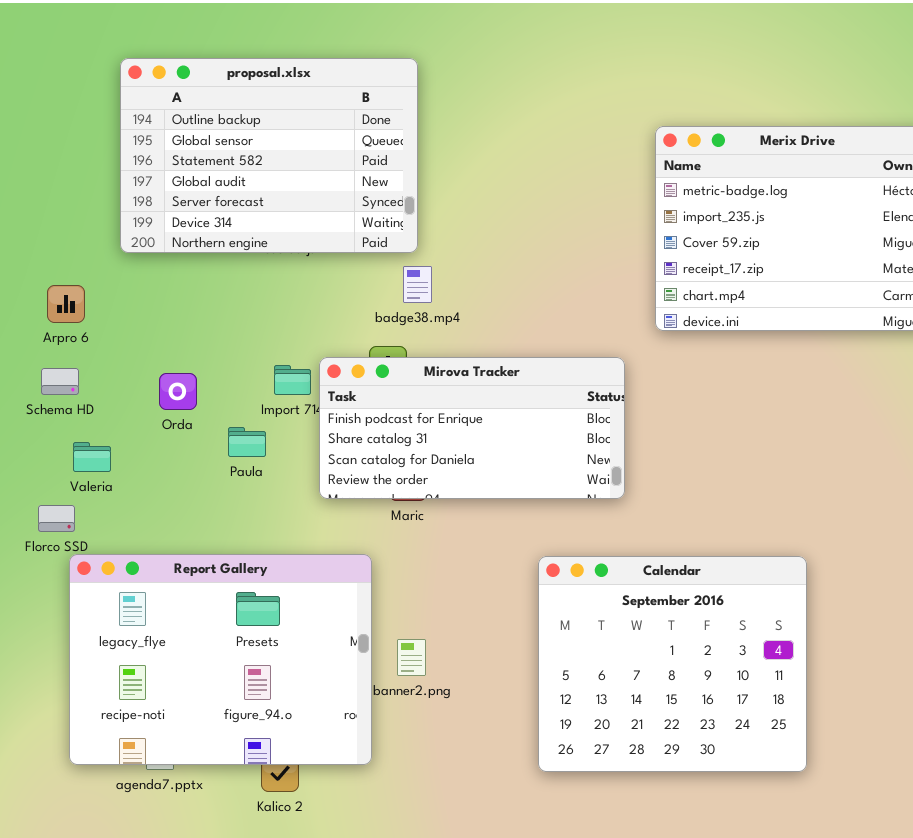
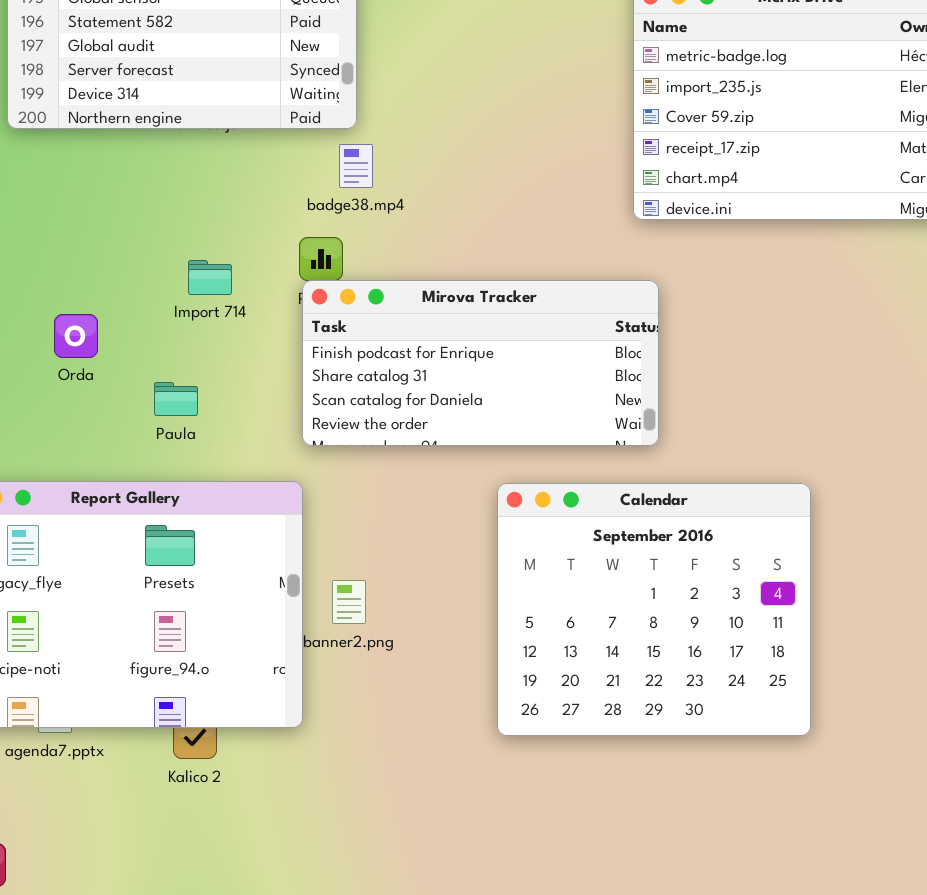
Mirova Tracker: [319,357,625,499] -> [302,280,659,446], moved
Orda: [159,373,197,410] -> [54,314,98,358], moved
Paula: [228,427,266,457] -> [154,382,198,416], moved

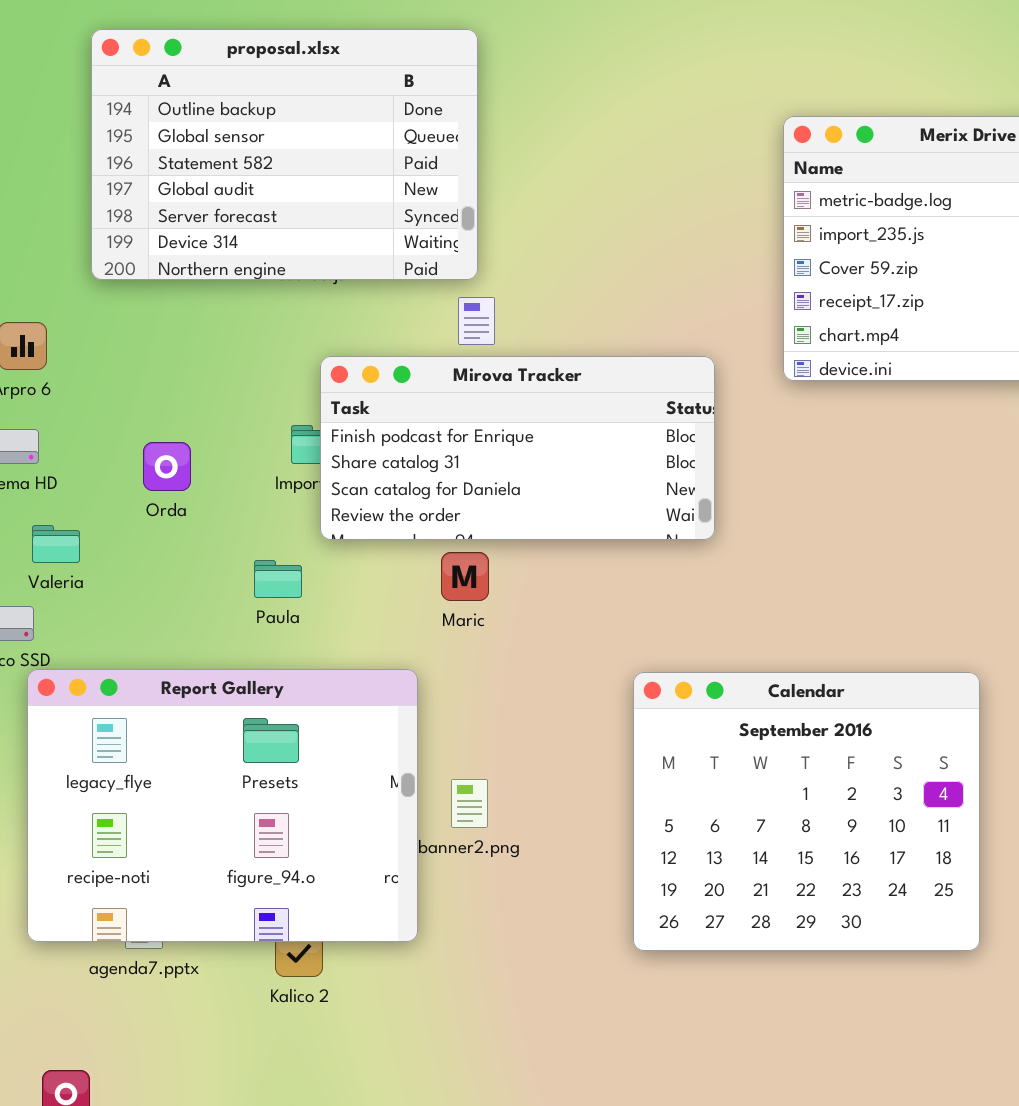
Mirova Tracker: [302,280,659,446] -> [320,356,715,540], moved
Orda: [54,314,98,358] -> [143,442,191,491], moved

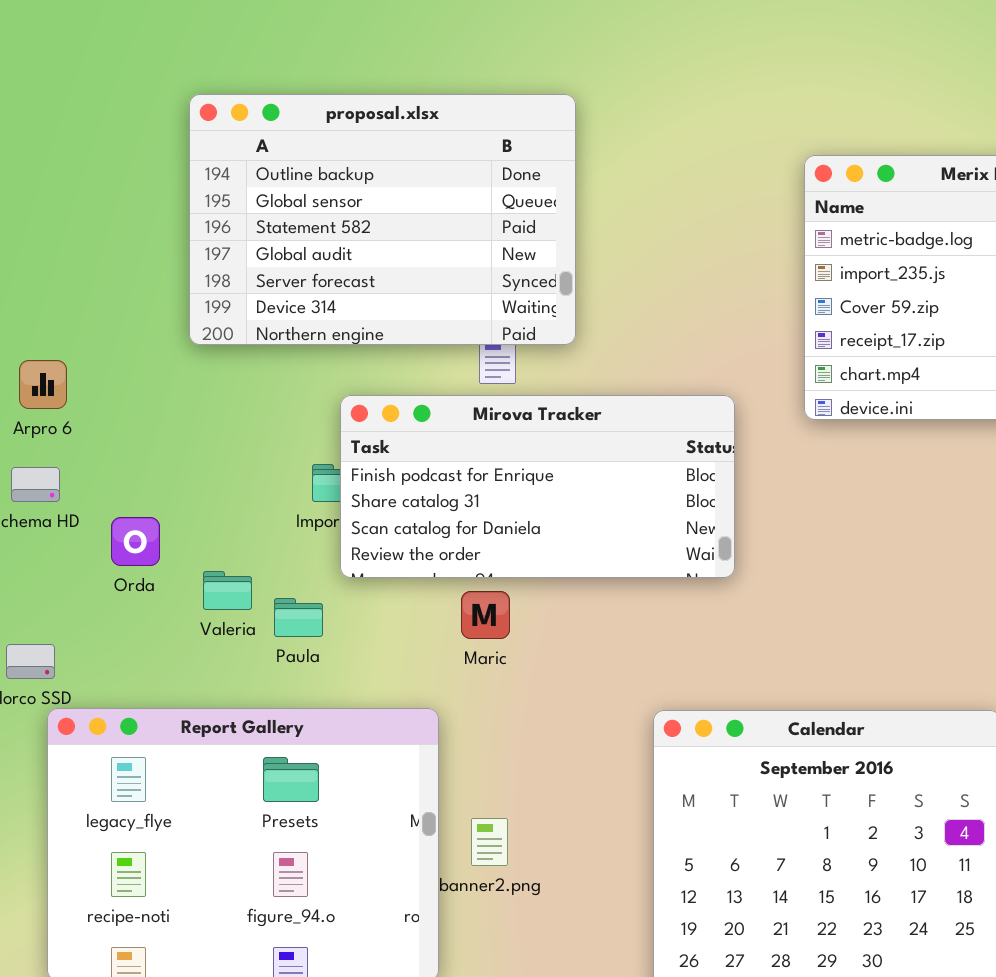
proposal.xlsx: [91,29,478,280] -> [189,94,576,345], moved
Orda: [143,442,191,491] -> [111,517,160,566], moved
Valeria: [32,525,80,563] -> [203,571,252,610], moved

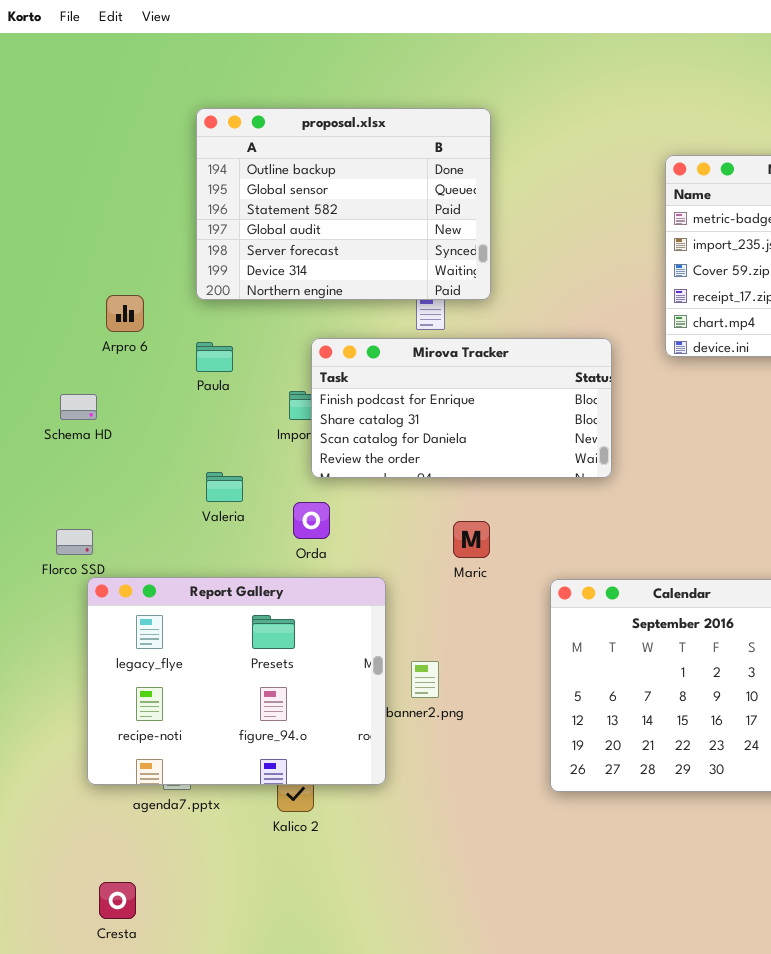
Arpro 6: [19,360,67,409] -> [106,295,144,332], moved
Orda: [111,517,160,566] -> [293,502,330,539], moved
Maric: [461,591,510,639] -> [453,521,490,558], moved
Paula: [274,598,323,637] -> [196,342,233,372], moved

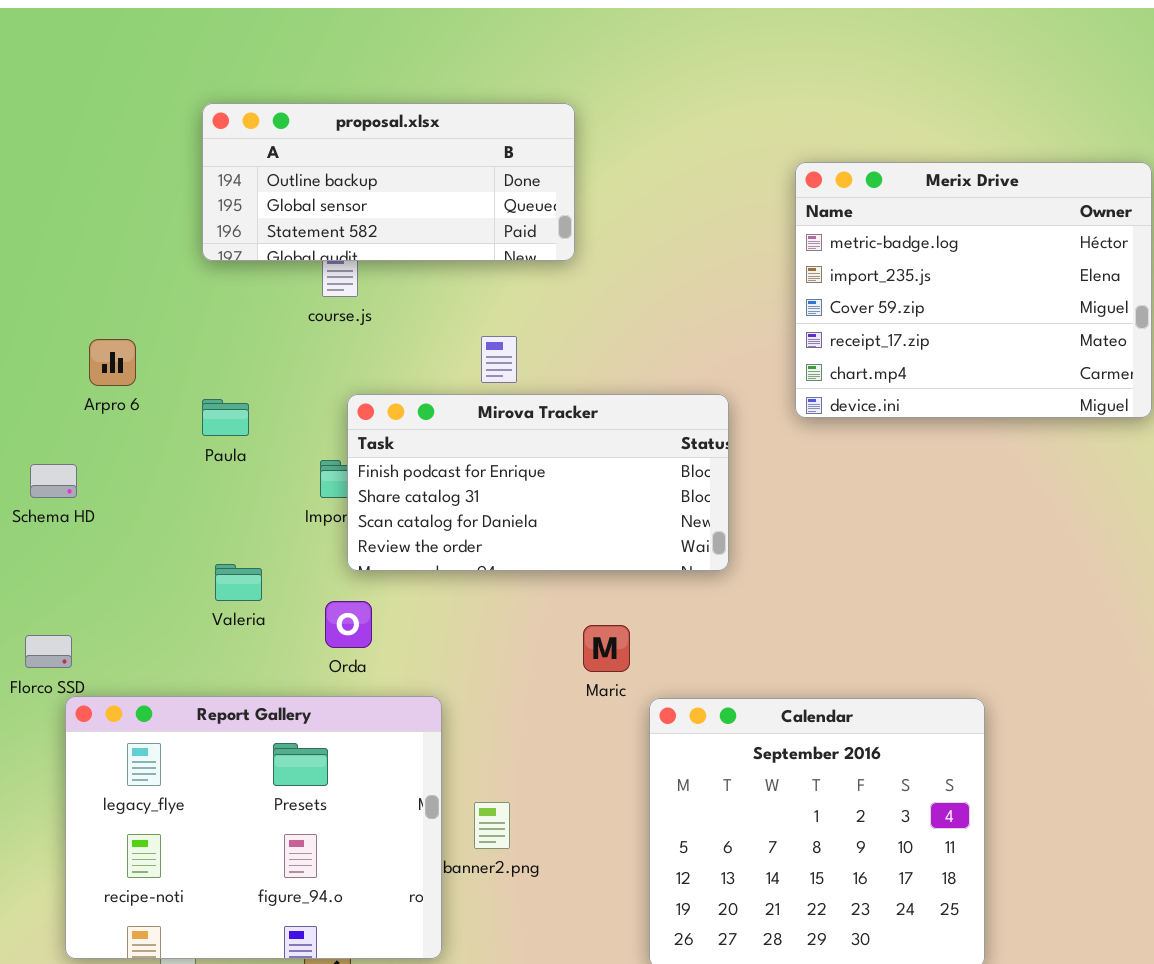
proposal.xlsx: [196,108,491,300] -> [202,103,575,261], resized
Maric: [453,521,490,558] -> [583,625,630,672], moved

